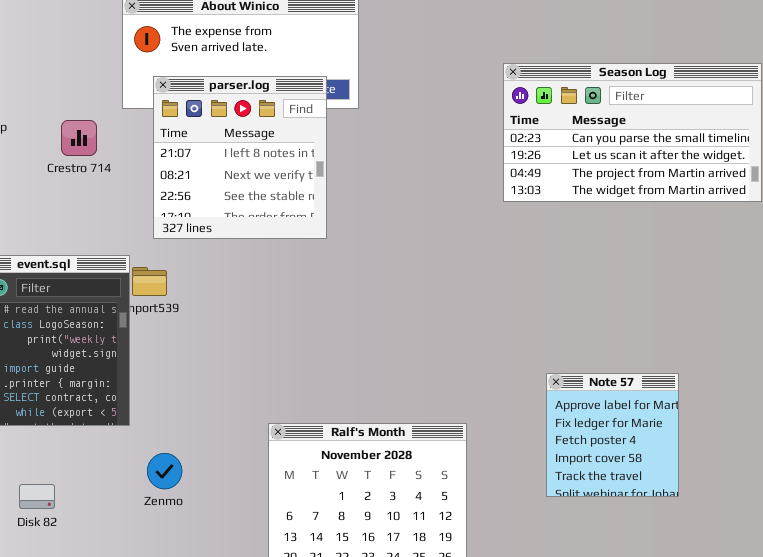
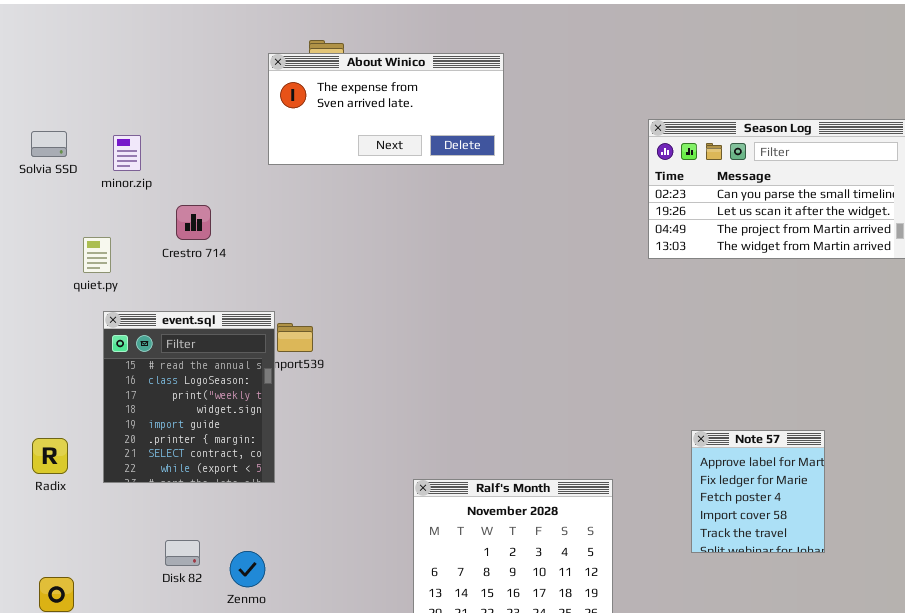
parser.log: [153,76,327,239] -> none, closed
Crestro 714: [61,120,97,156] -> [176,205,211,240], moved
Zenmo: [147,453,182,489] -> [230,551,265,587], moved

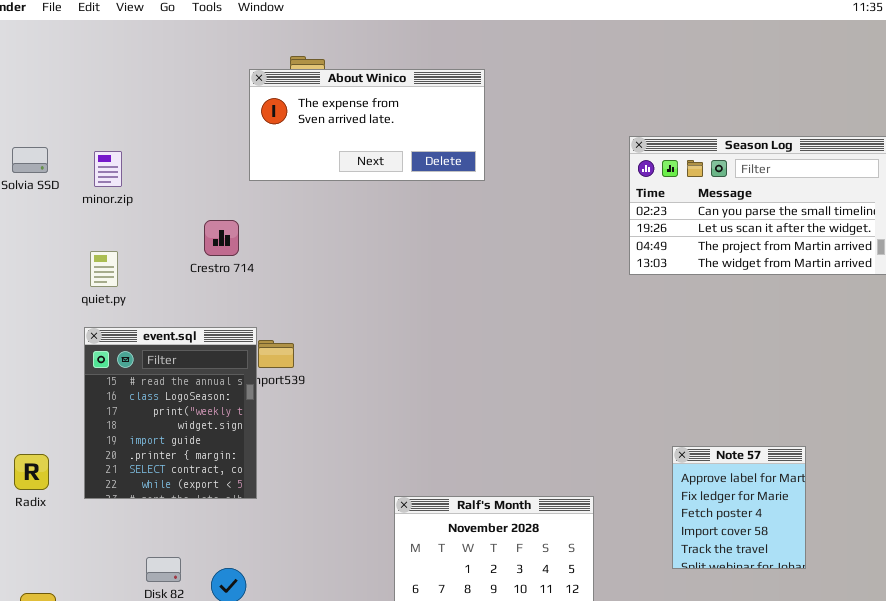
Crestro 714: [176,205,211,240] -> [204,220,239,256], moved
quiet.py: [83,237,111,273] -> [90,251,118,287], moved

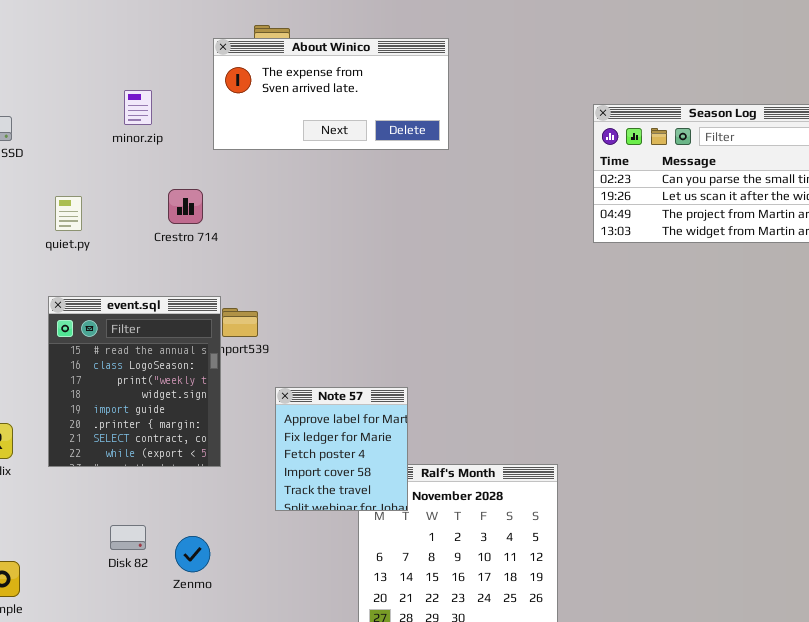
minor.zip: [94,151,122,187] -> [124,90,152,125], moved
quiet.py: [90,251,118,287] -> [55,196,82,231], moved
Note 57: [672,446,806,569] -> [275,387,408,511], moved

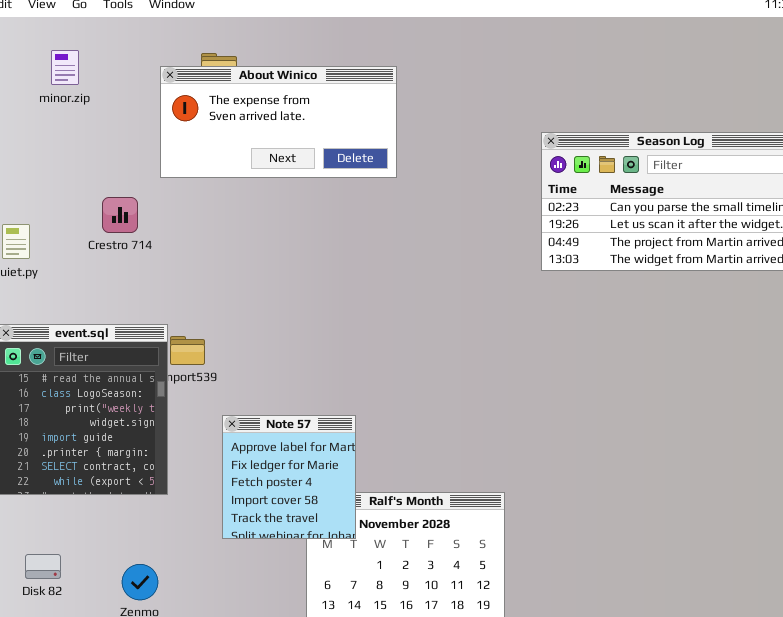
minor.zip: [124,90,152,125] -> [51,50,79,85], moved
Crestro 714: [168,189,203,224] -> [102,197,138,233], moved
Disk 82: [110,525,146,550] -> [25,554,61,579], moved

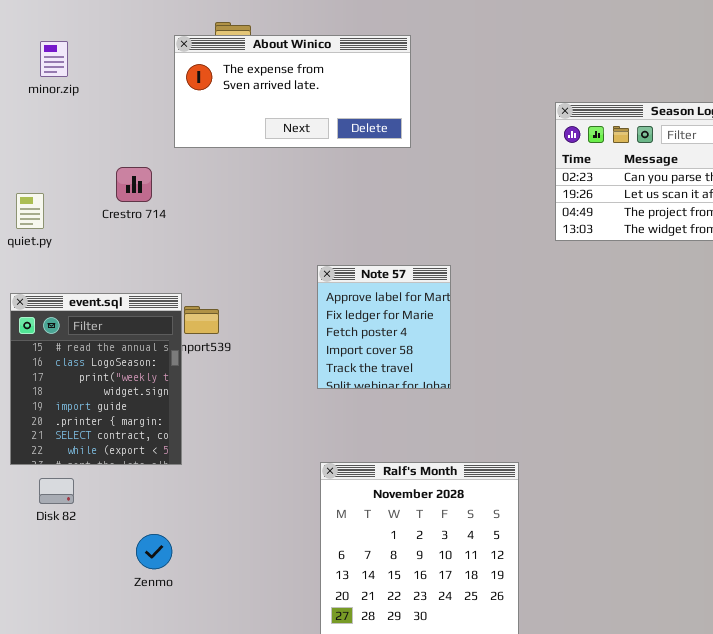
minor.zip: [51,50,79,85] -> [40,41,68,77], moved
Note 57: [222,415,356,539] -> [317,265,451,389], moved
Disk 82: [25,554,61,579] -> [39,478,74,504], moved

